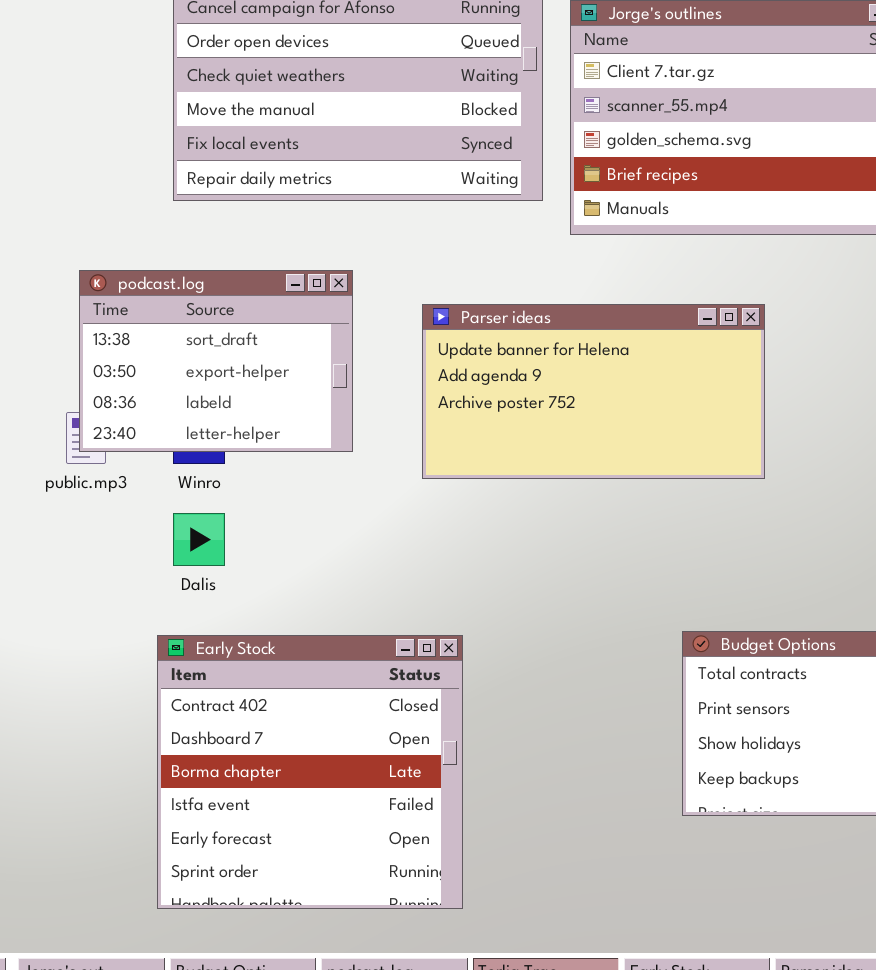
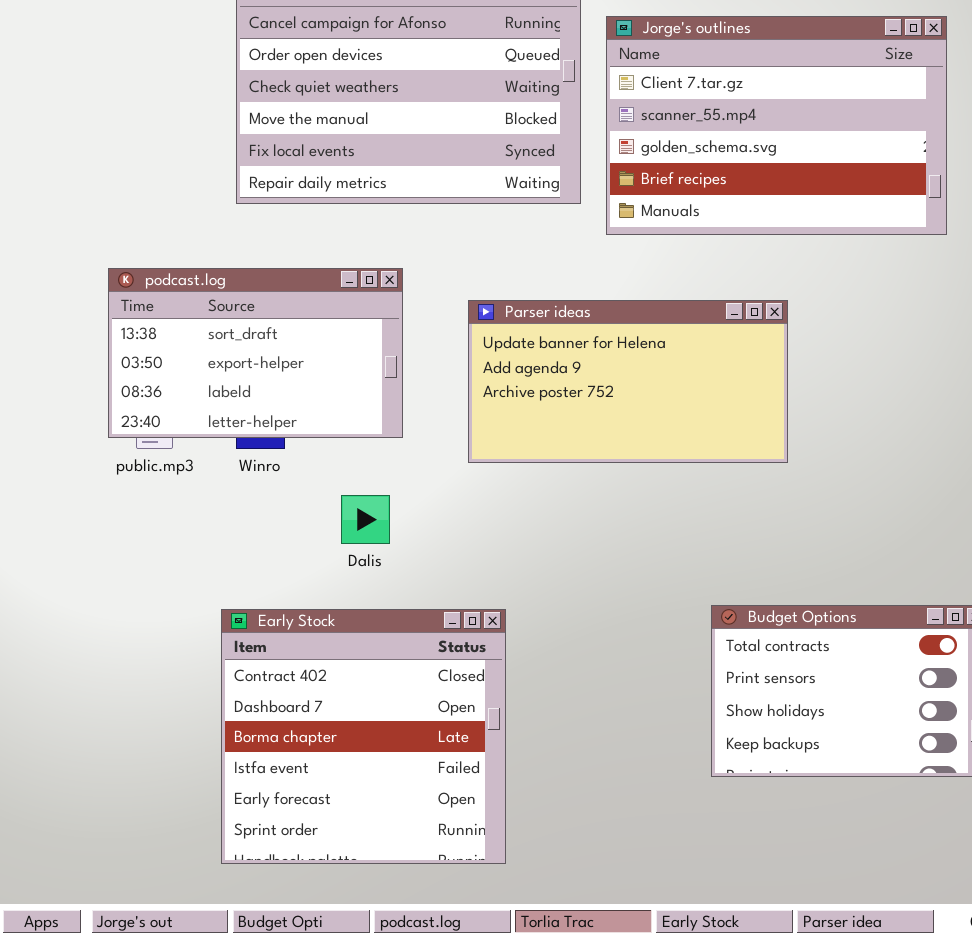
podcast.log: [79,270,353,452] -> [108,268,403,438], resized
Dalis: [173,513,225,566] -> [341,495,390,544], moved

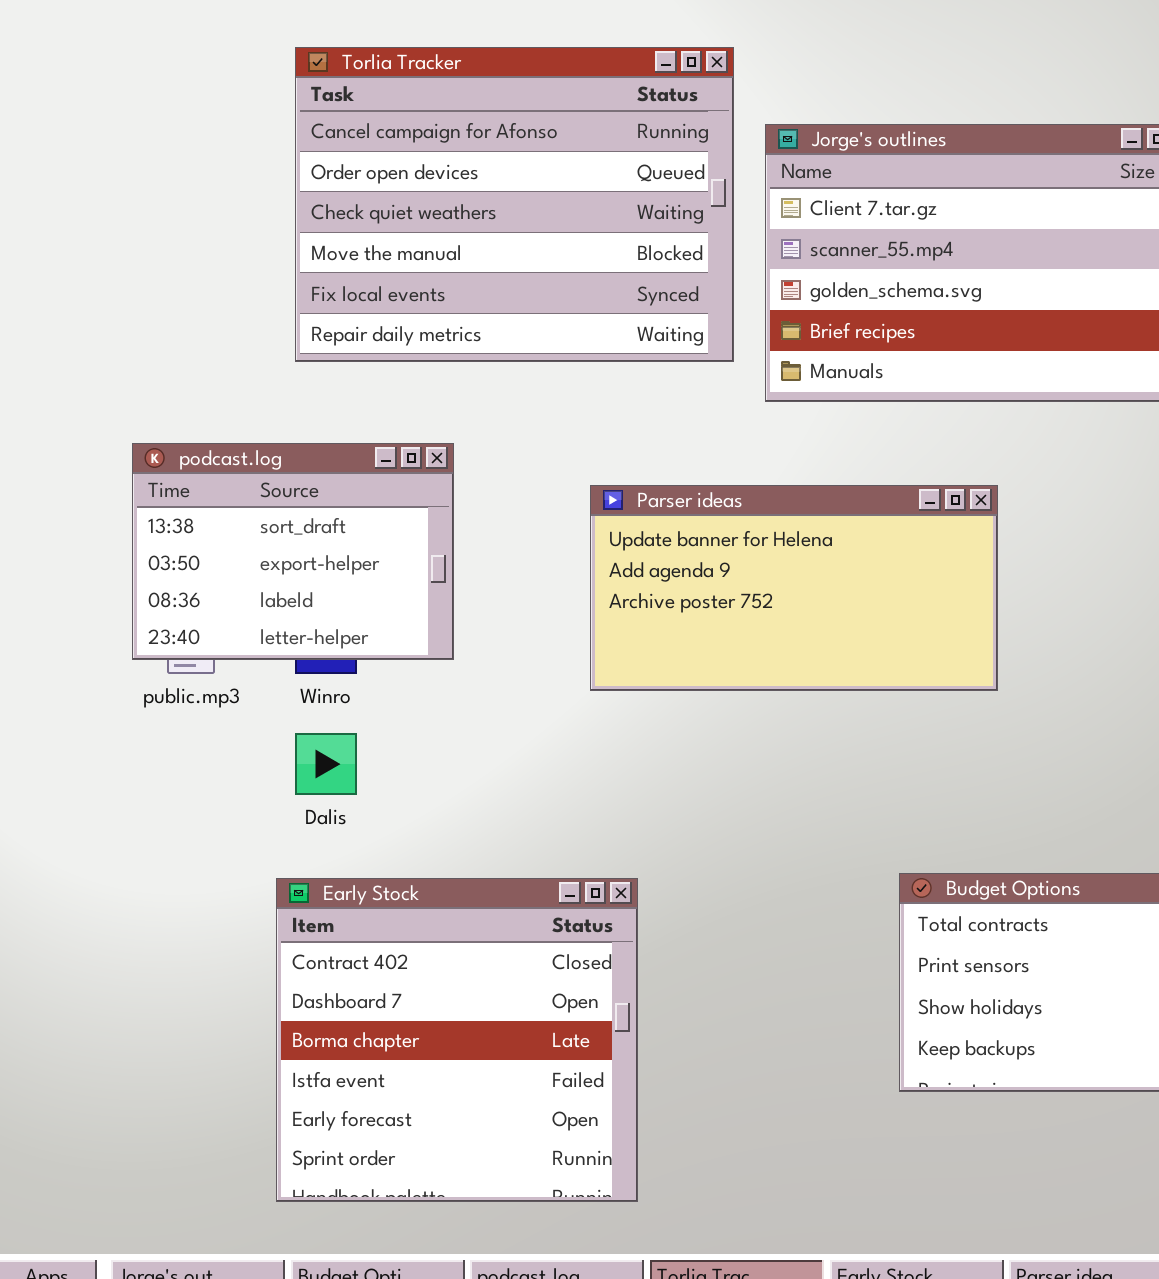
podcast.log: [108,268,403,438] -> [132,443,454,660], resized
Dalis: [341,495,390,544] -> [295,733,357,795], moved

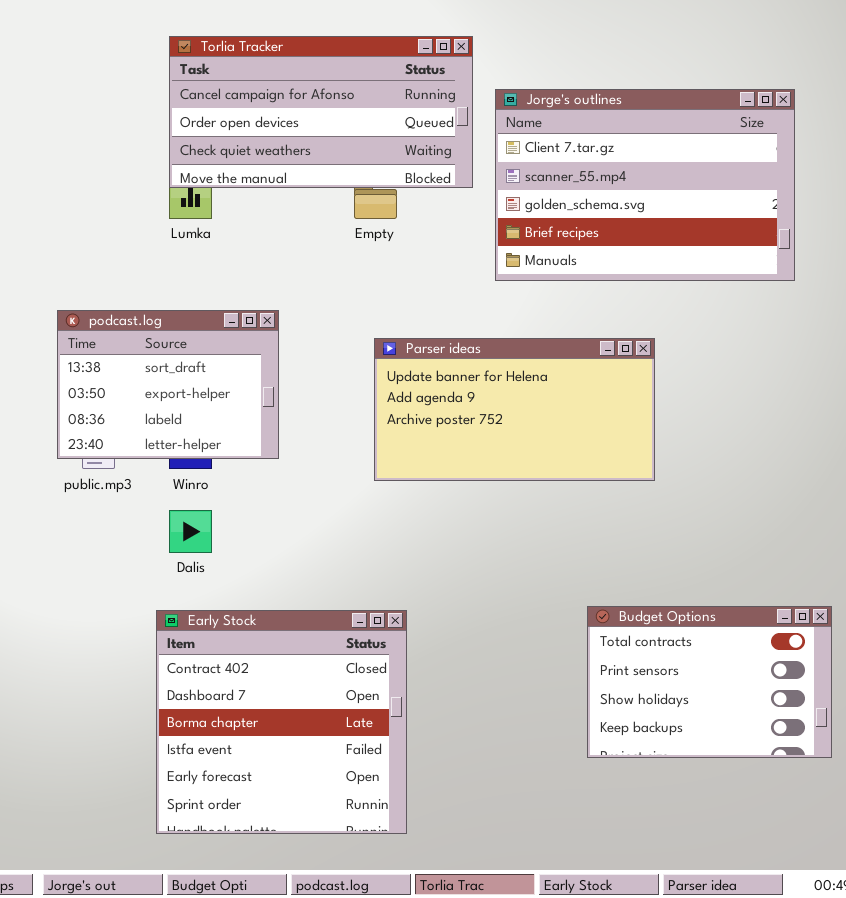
Torlia Tracker: [295,47,734,362] -> [169,36,473,188], resized

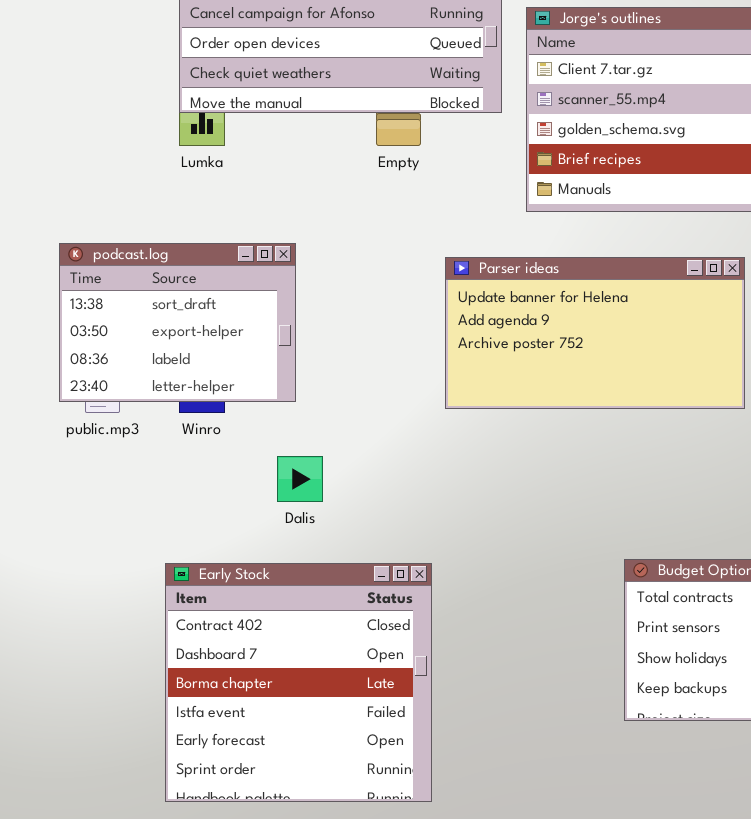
Parser ideas: [374,338,655,481] -> [445,257,745,409], moved
Dalis: [169,510,212,553] -> [277,456,323,502], moved

